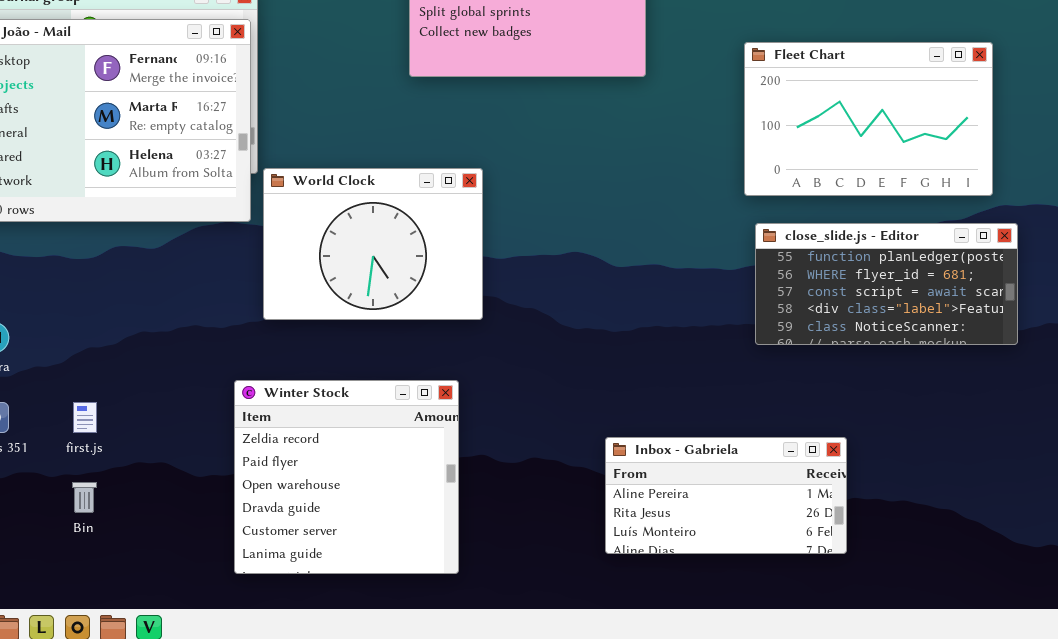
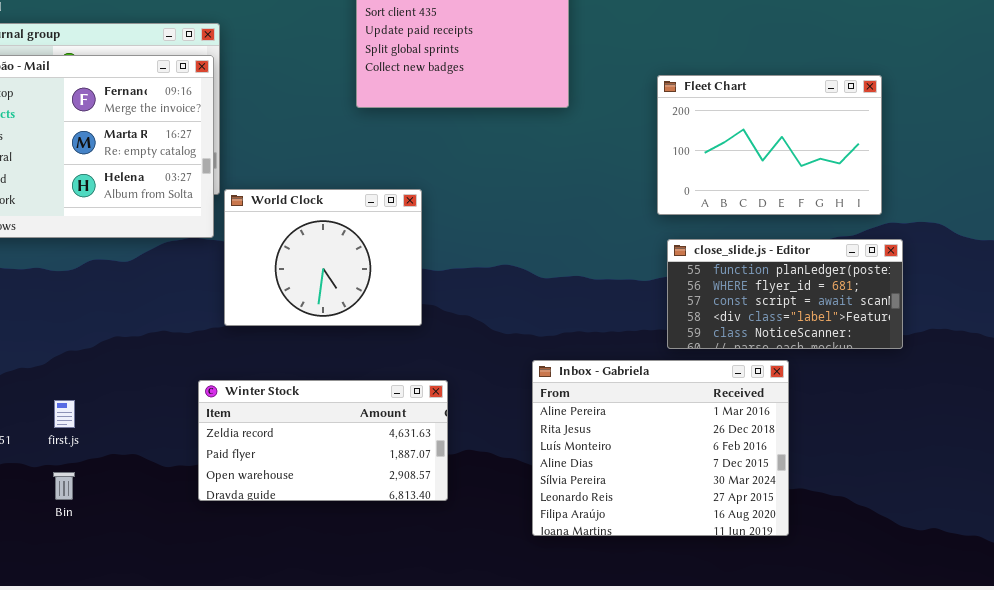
Winter Stock: [234,380,459,574] -> [198,380,448,501], resized
Inbox - Gabriela: [605,437,847,554] -> [532,360,789,536], resized

